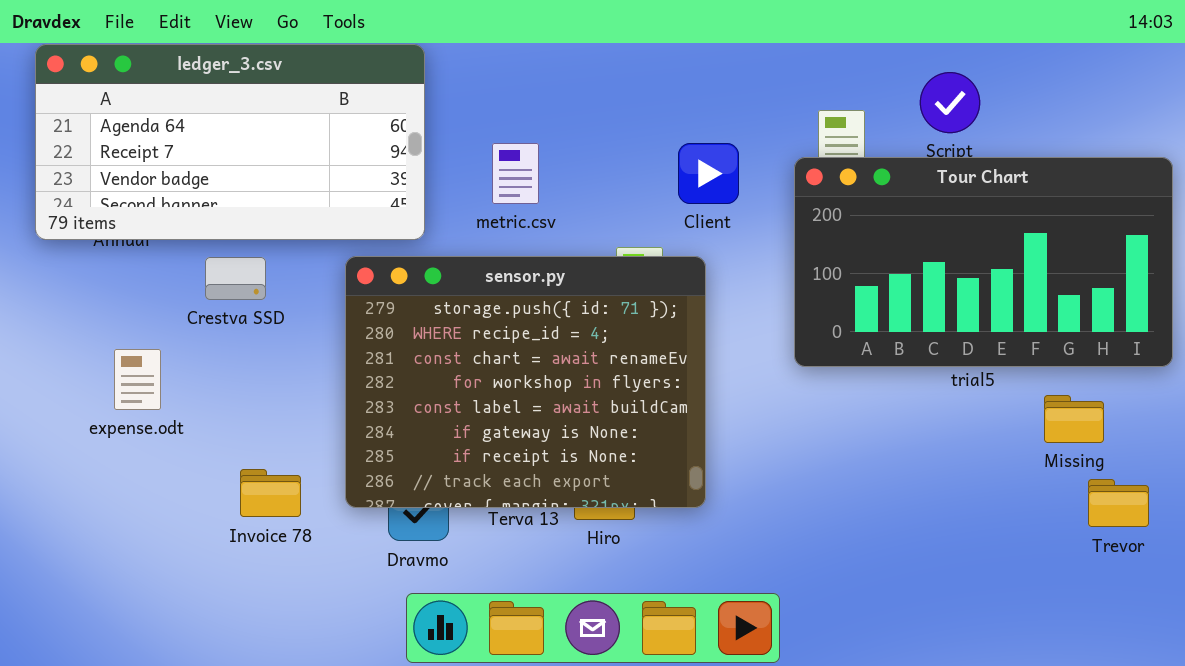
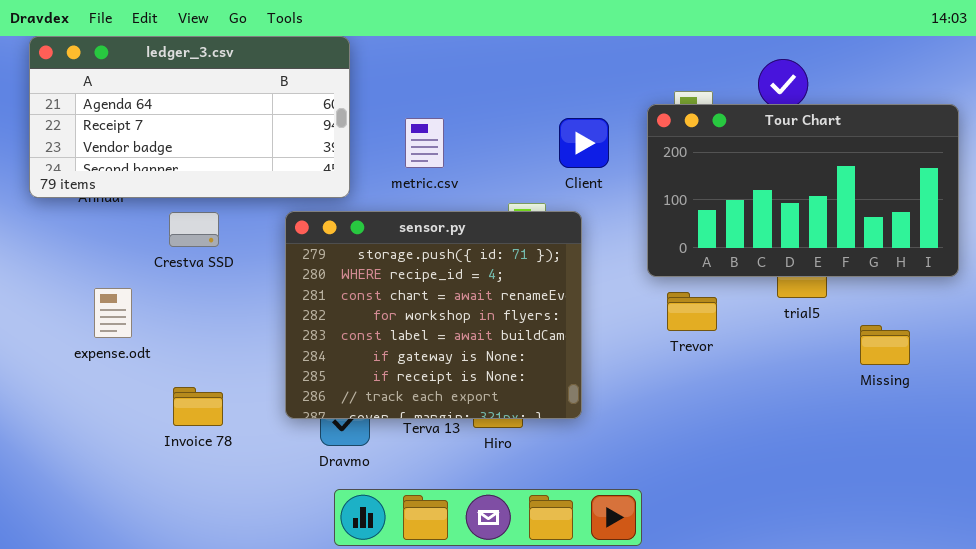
Tour Chart: [794,157,1173,367] -> [647,104,959,277], moved
Invoice 78: [240,469,301,517] -> [173,387,223,426], moved
Trevor: [1088,479,1149,527] -> [667,292,717,331], moved

